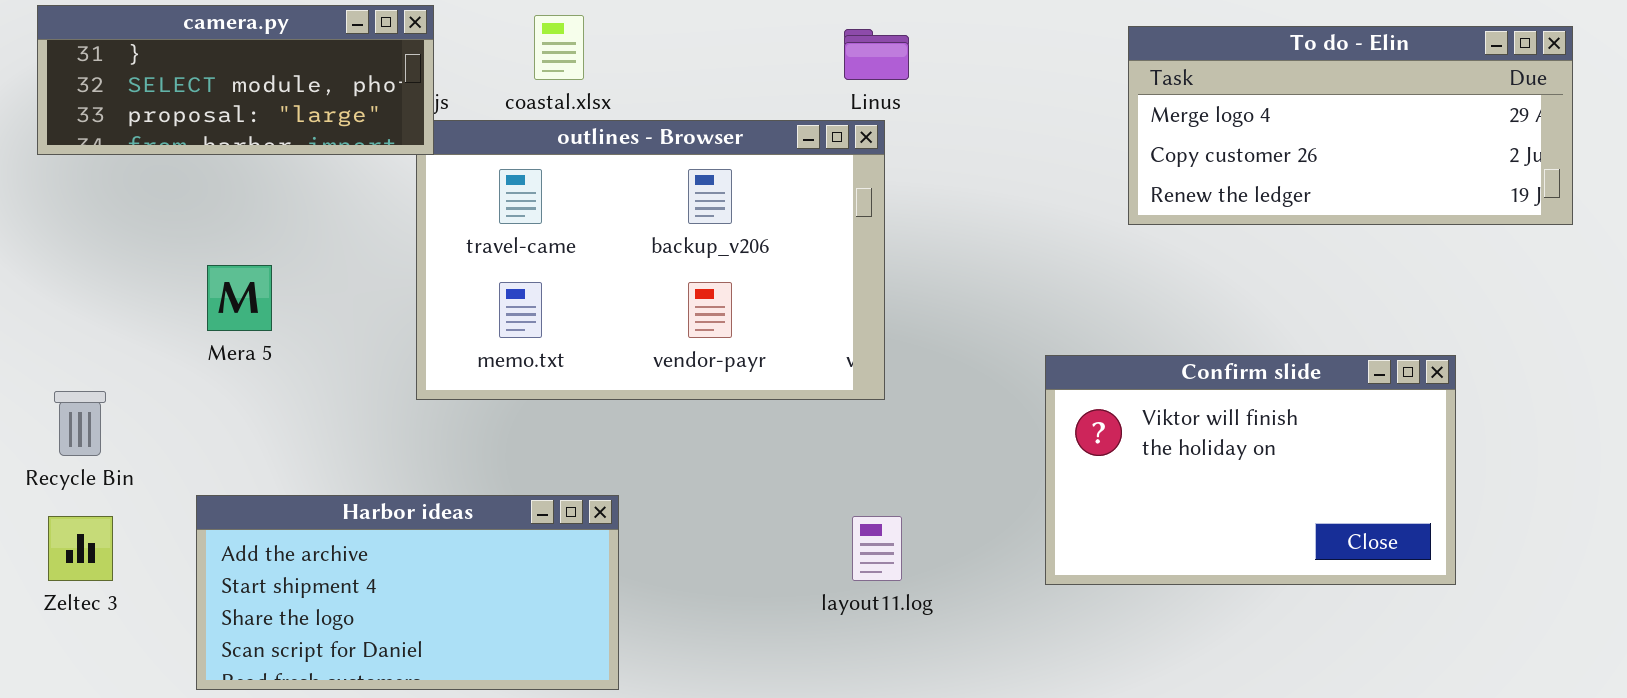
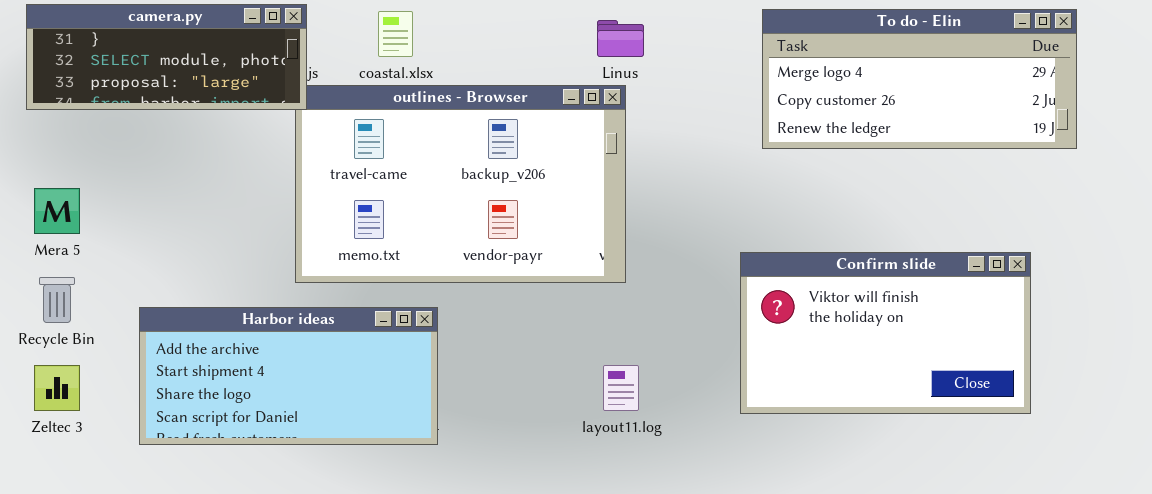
To do - Elin: [1128,26,1573,225] -> [762,9,1077,149], moved
Mera 5: [207,265,272,331] -> [34,188,80,234], moved
Harbor ideas: [196,495,619,690] -> [139,307,438,445], moved

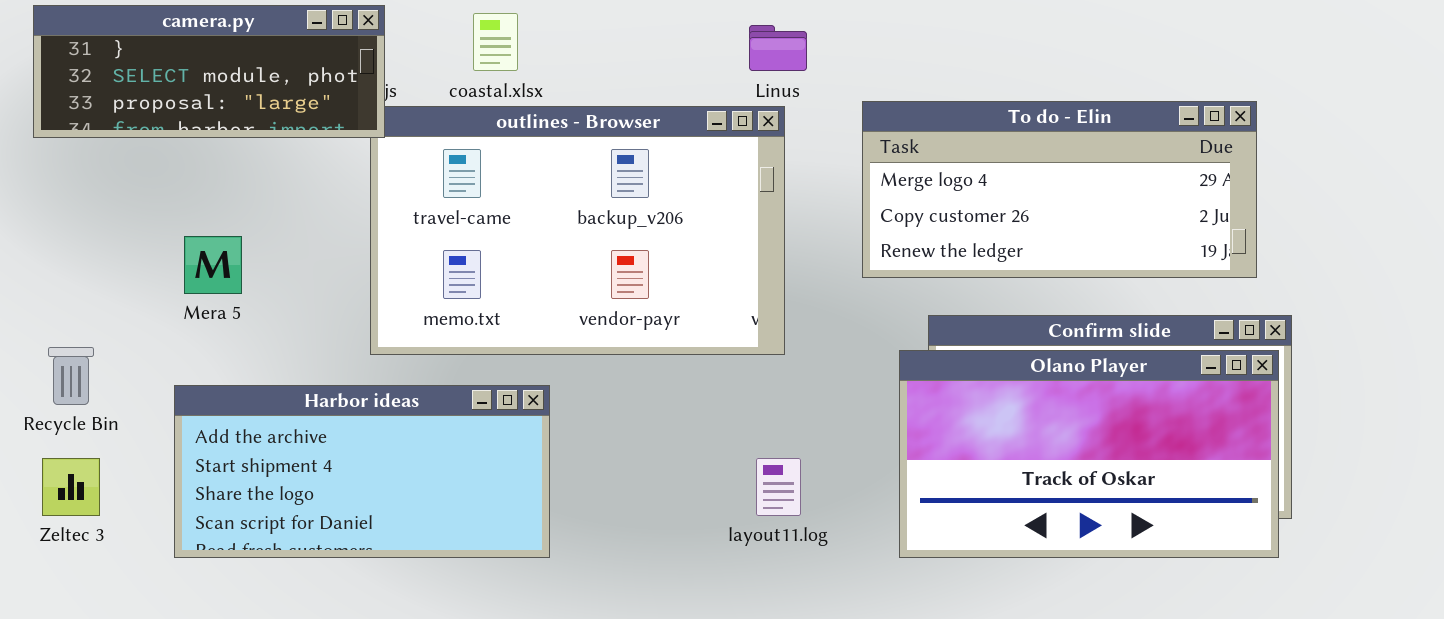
To do - Elin: [762,9,1077,149] -> [862,101,1257,278], moved
Mera 5: [34,188,80,234] -> [184,236,242,294], moved
Olano Player: none -> [899,350,1279,558], opened

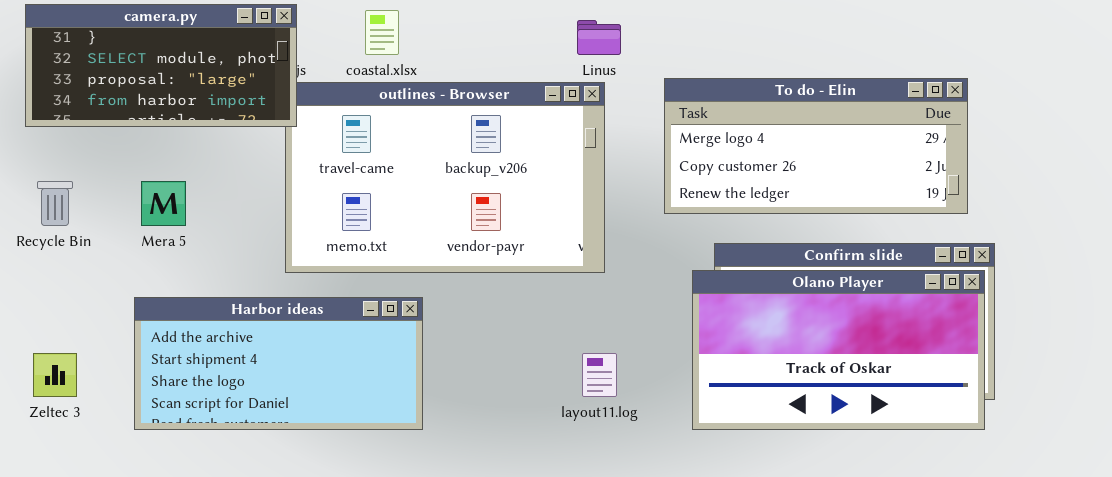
camera.py: [33,5,385,138] -> [25,4,297,127], resized
Recycle Bin: [48,347,94,405] -> [37,181,73,226], moved

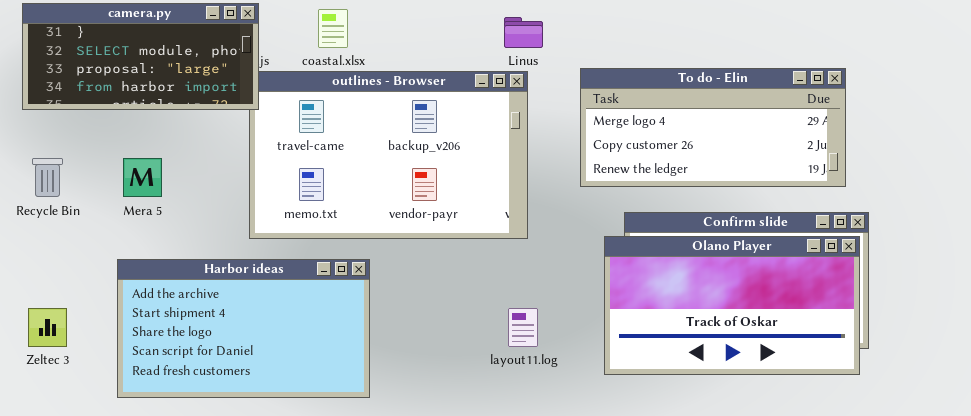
Harbor ideas: [134,297,423,430] -> [117,259,370,398], resized

